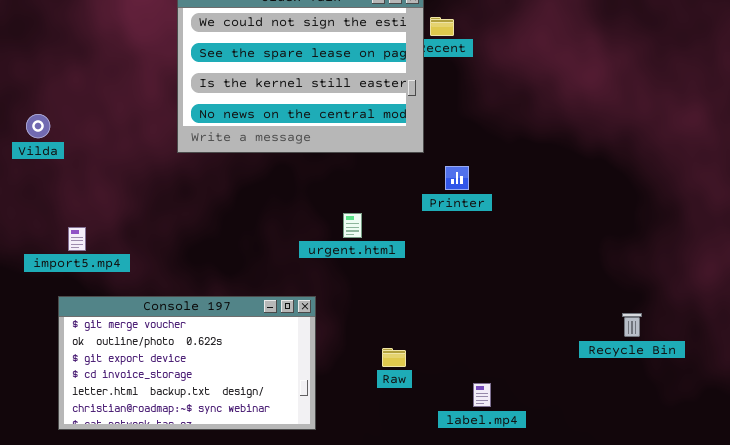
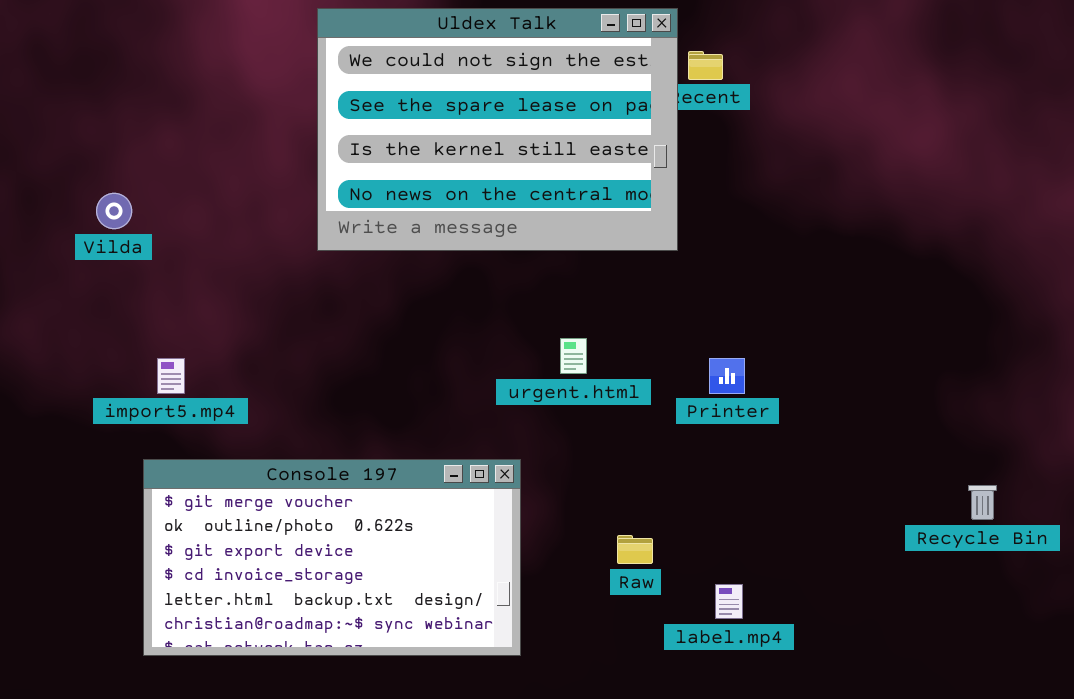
Printer: [445,166,469,190] -> [709,358,745,394], moved
label.mp4: [473,383,491,407] -> [715,584,743,619], moved

